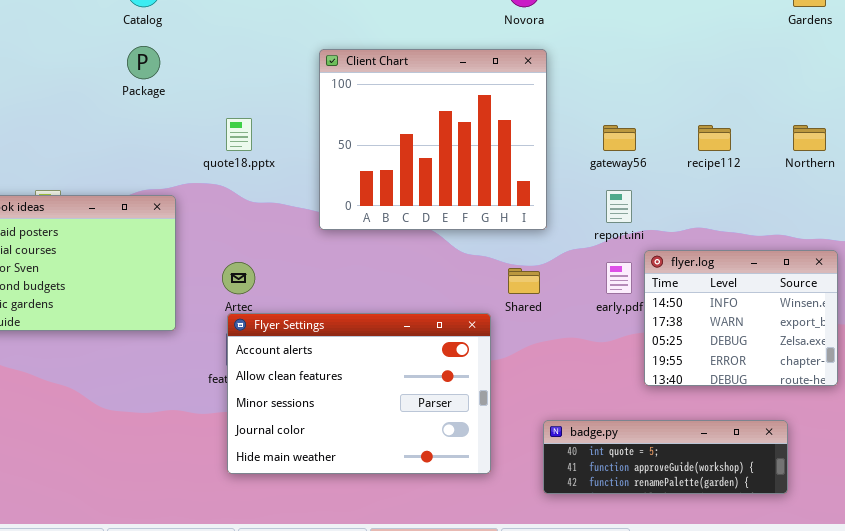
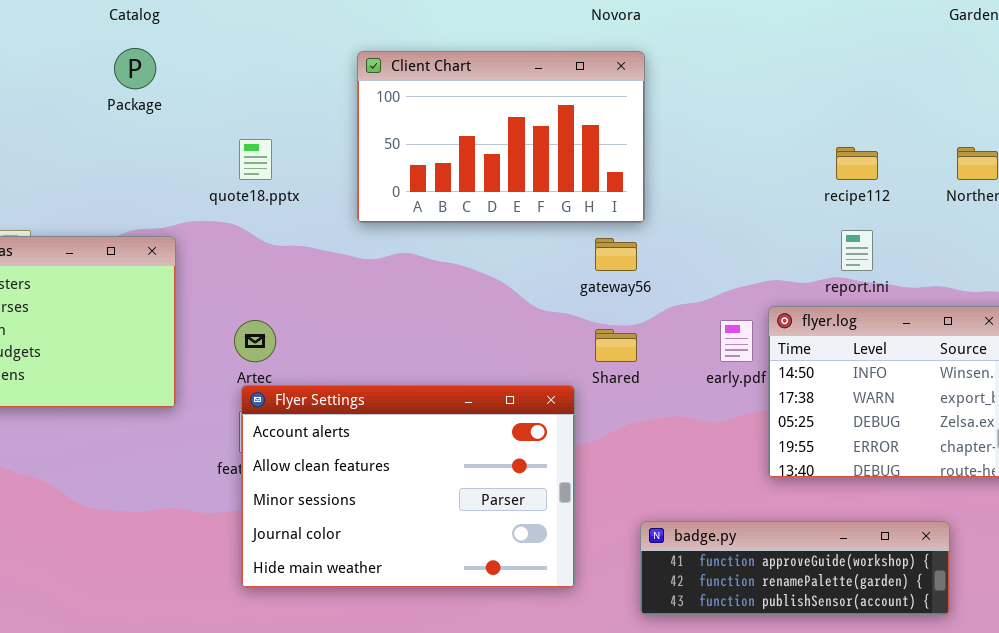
Client Chart: [319,49,547,230] -> [357,51,645,223], resized
gateway56: [603,125,636,151] -> [595,238,637,271], moved
report.ini: [606,190,632,223] -> [841,230,873,271], moved
badge.py: [543,420,788,494] -> [640,521,950,615], scrolled down 1 row

